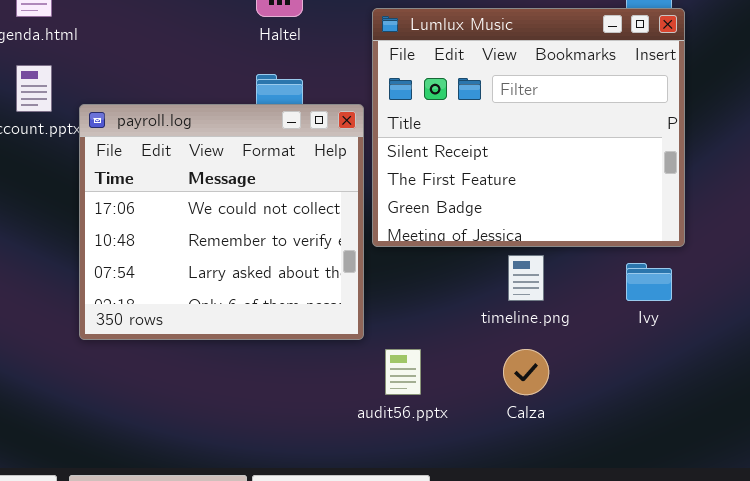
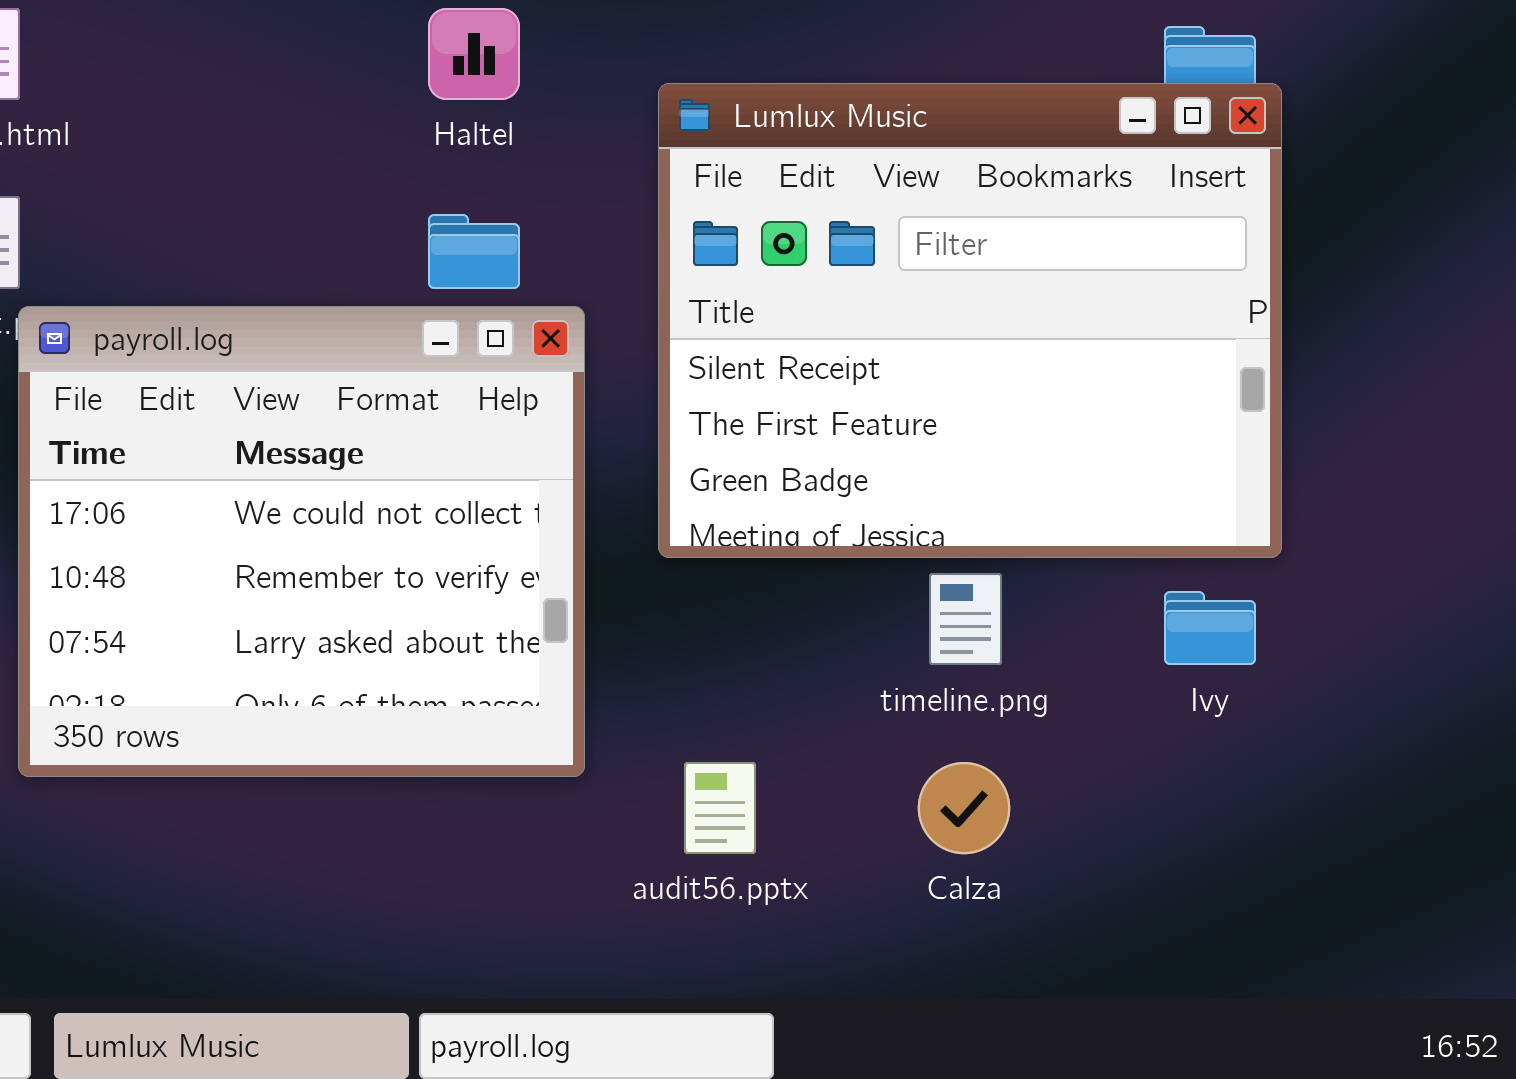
payroll.log: [79,104,364,340] -> [18,306,585,777], moved

